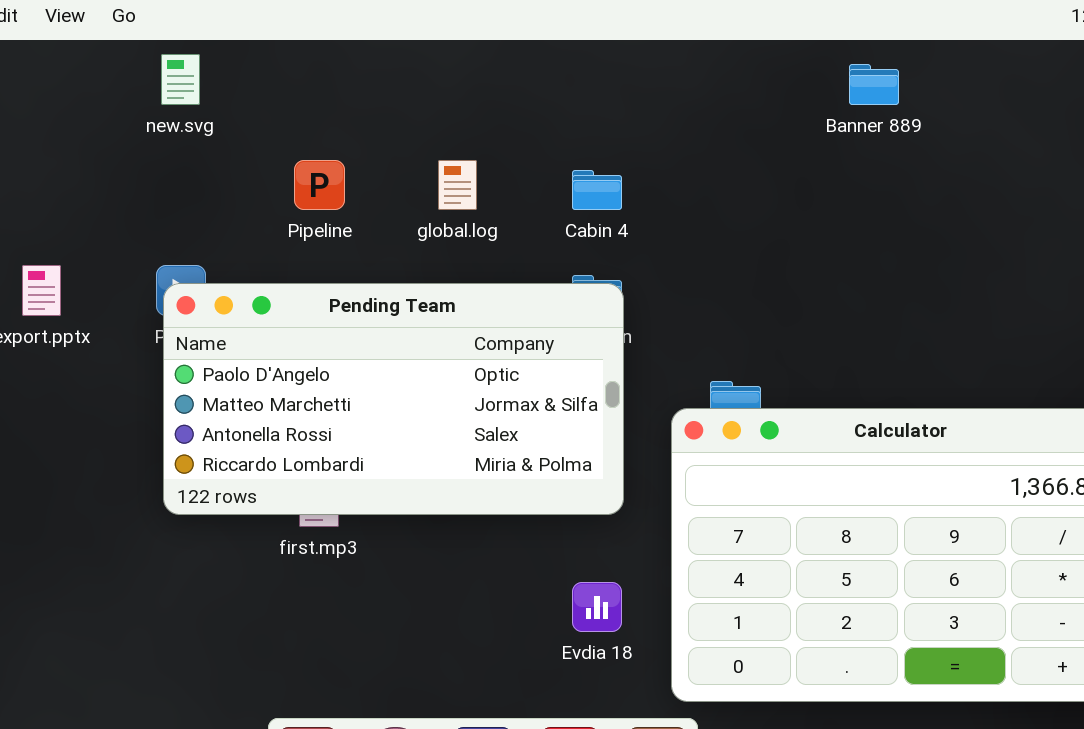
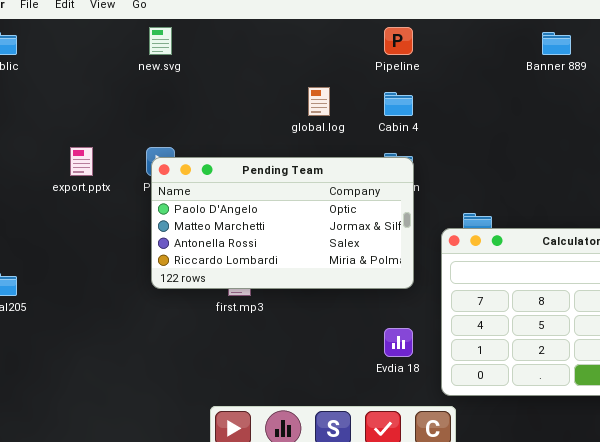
Pipeline: [294,160,345,210] -> [384,27,413,55], moved

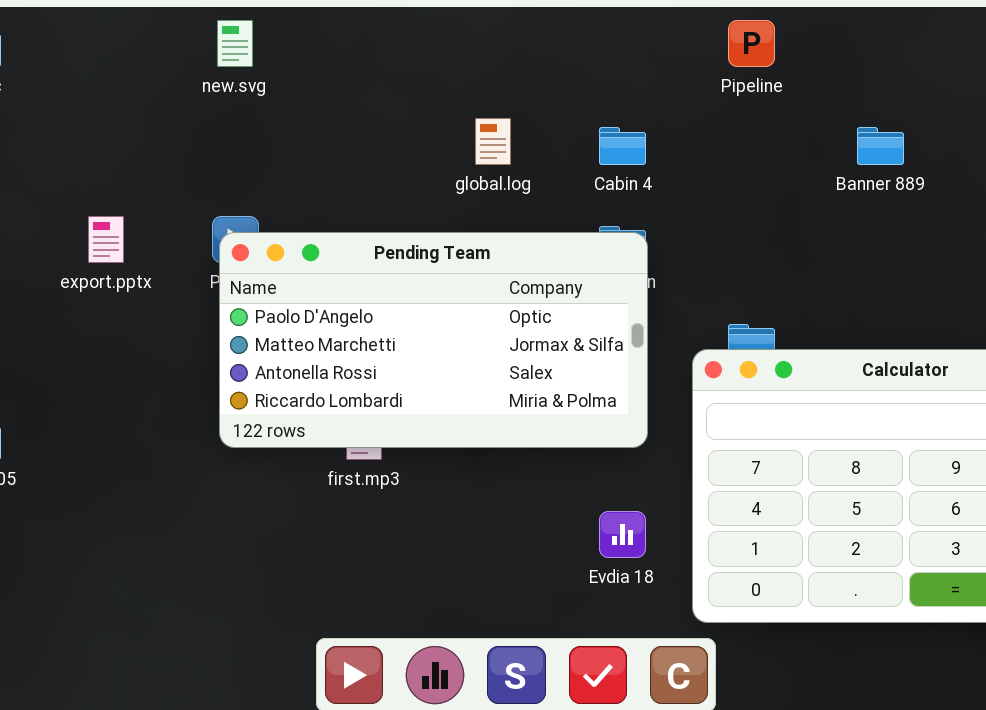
Pipeline: [384,27,413,55] -> [728,20,775,67], moved
Banner 889: [542,32,571,55] -> [857,127,904,165], moved

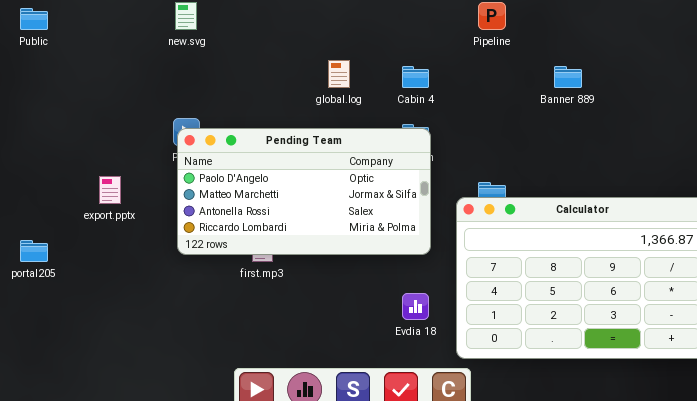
export.pptx: [88,216,124,263] -> [99,176,121,204], moved

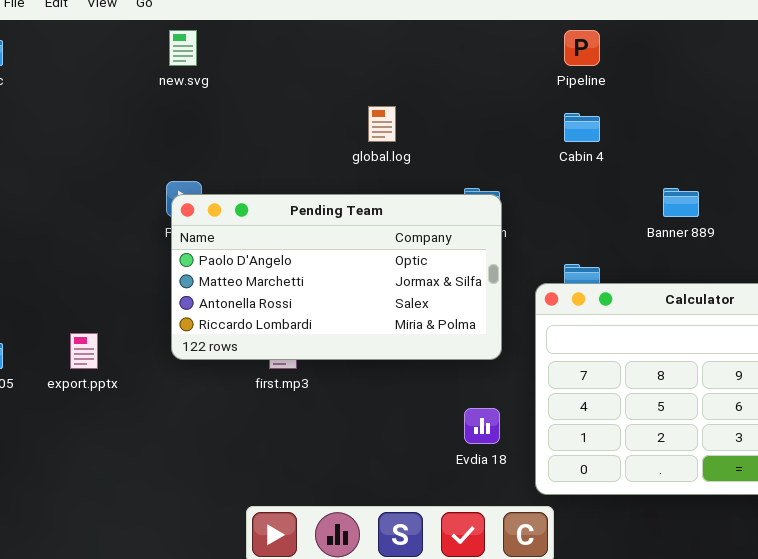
Cabin 4: [402,66,429,88] -> [564,113,600,142], moved
Banner 889: [554,66,582,88] -> [663,188,699,217], moved
export.pptx: [99,176,121,204] -> [70,333,98,369], moved

